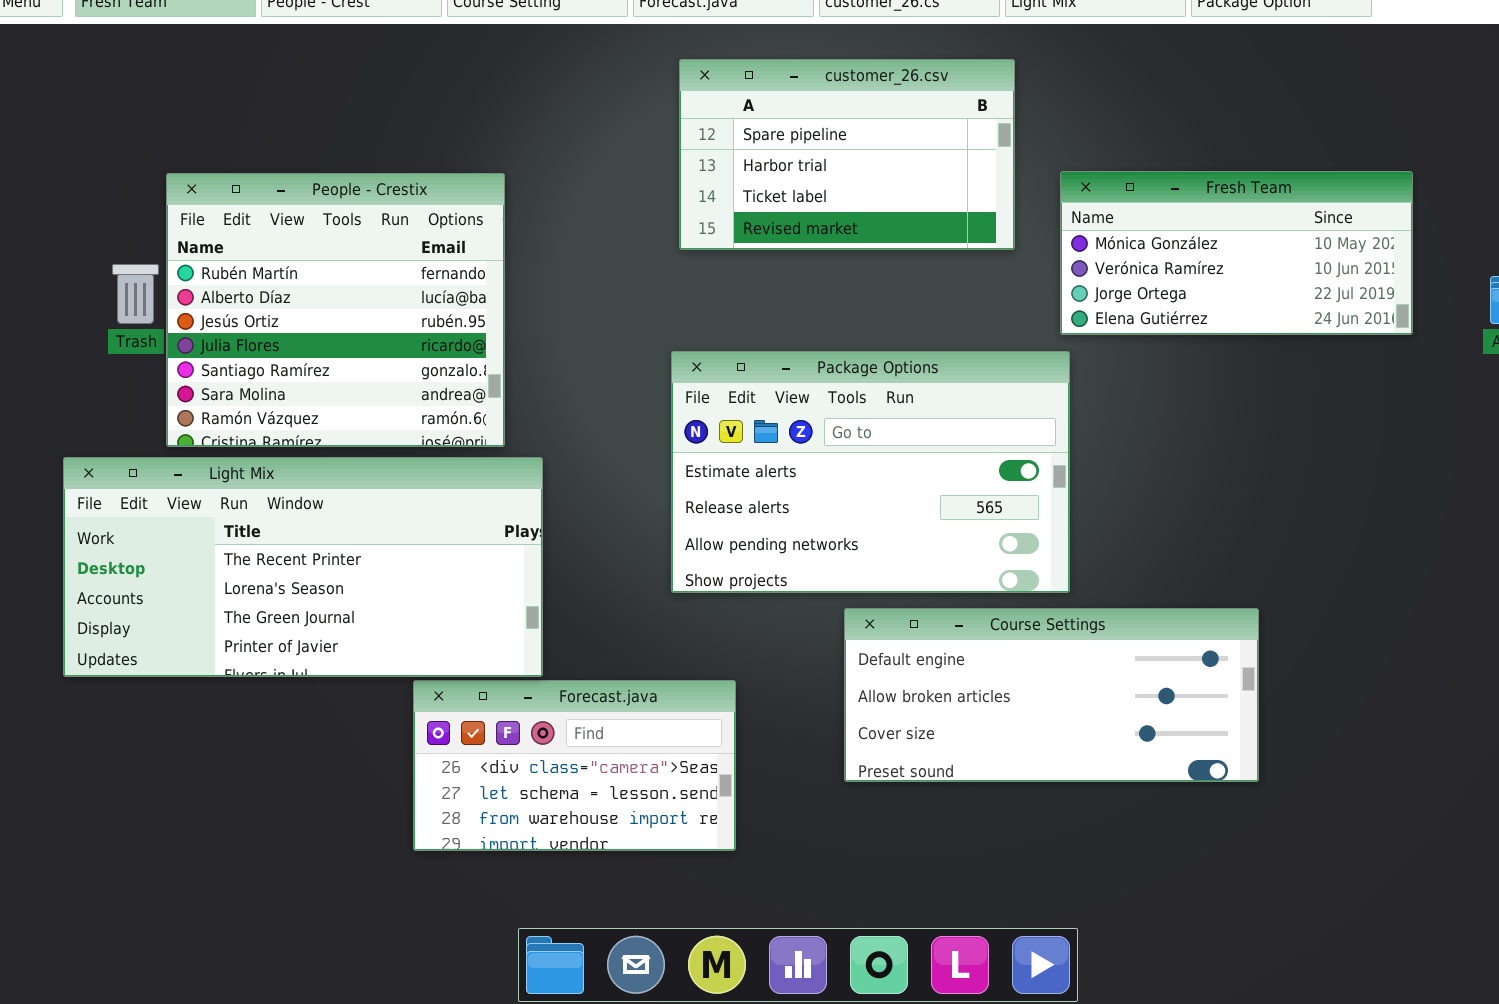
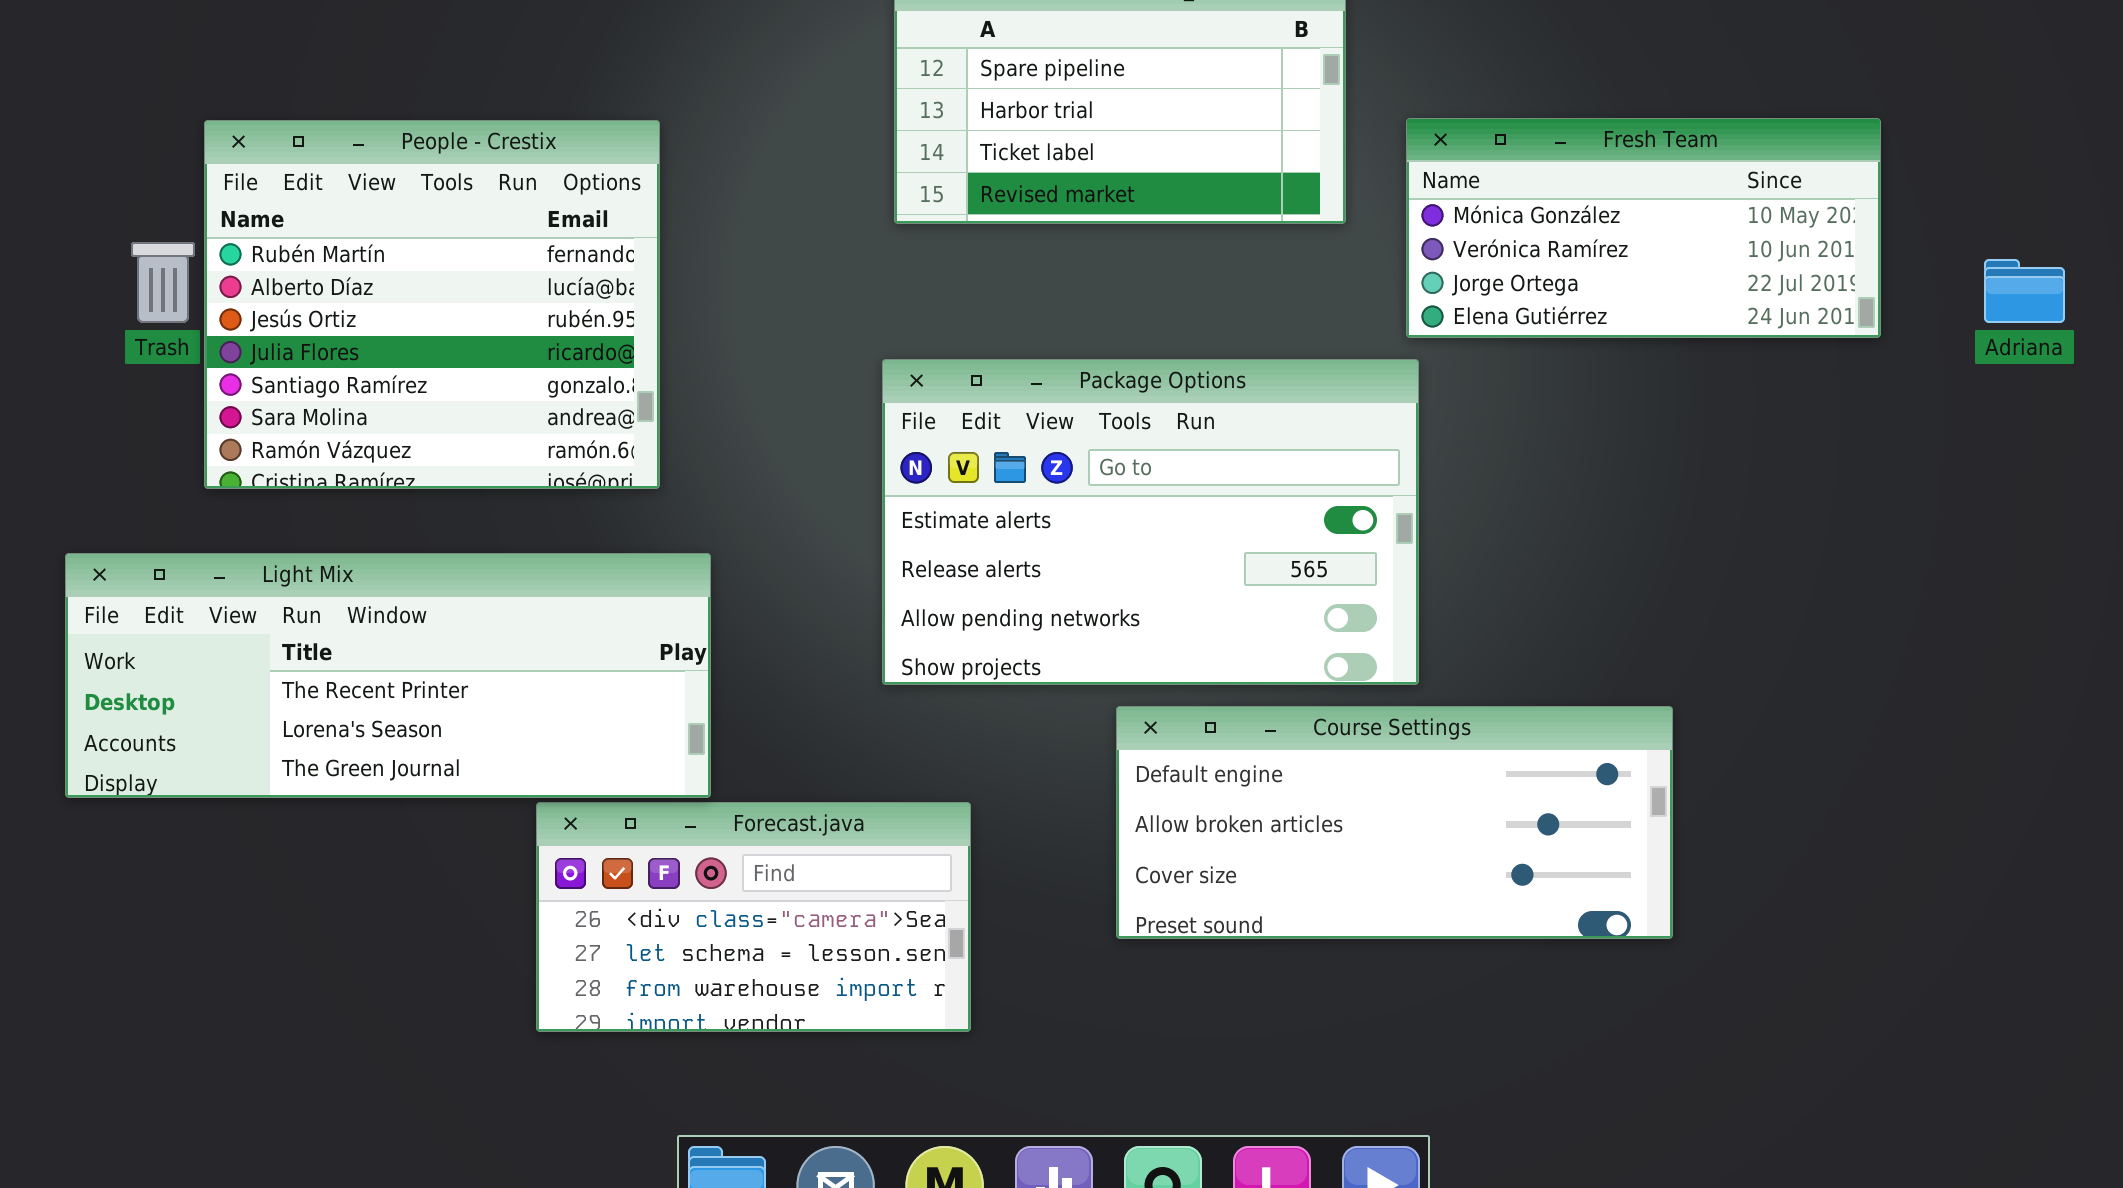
Light Mix: [63,457,543,677] -> [65,553,711,798], resized

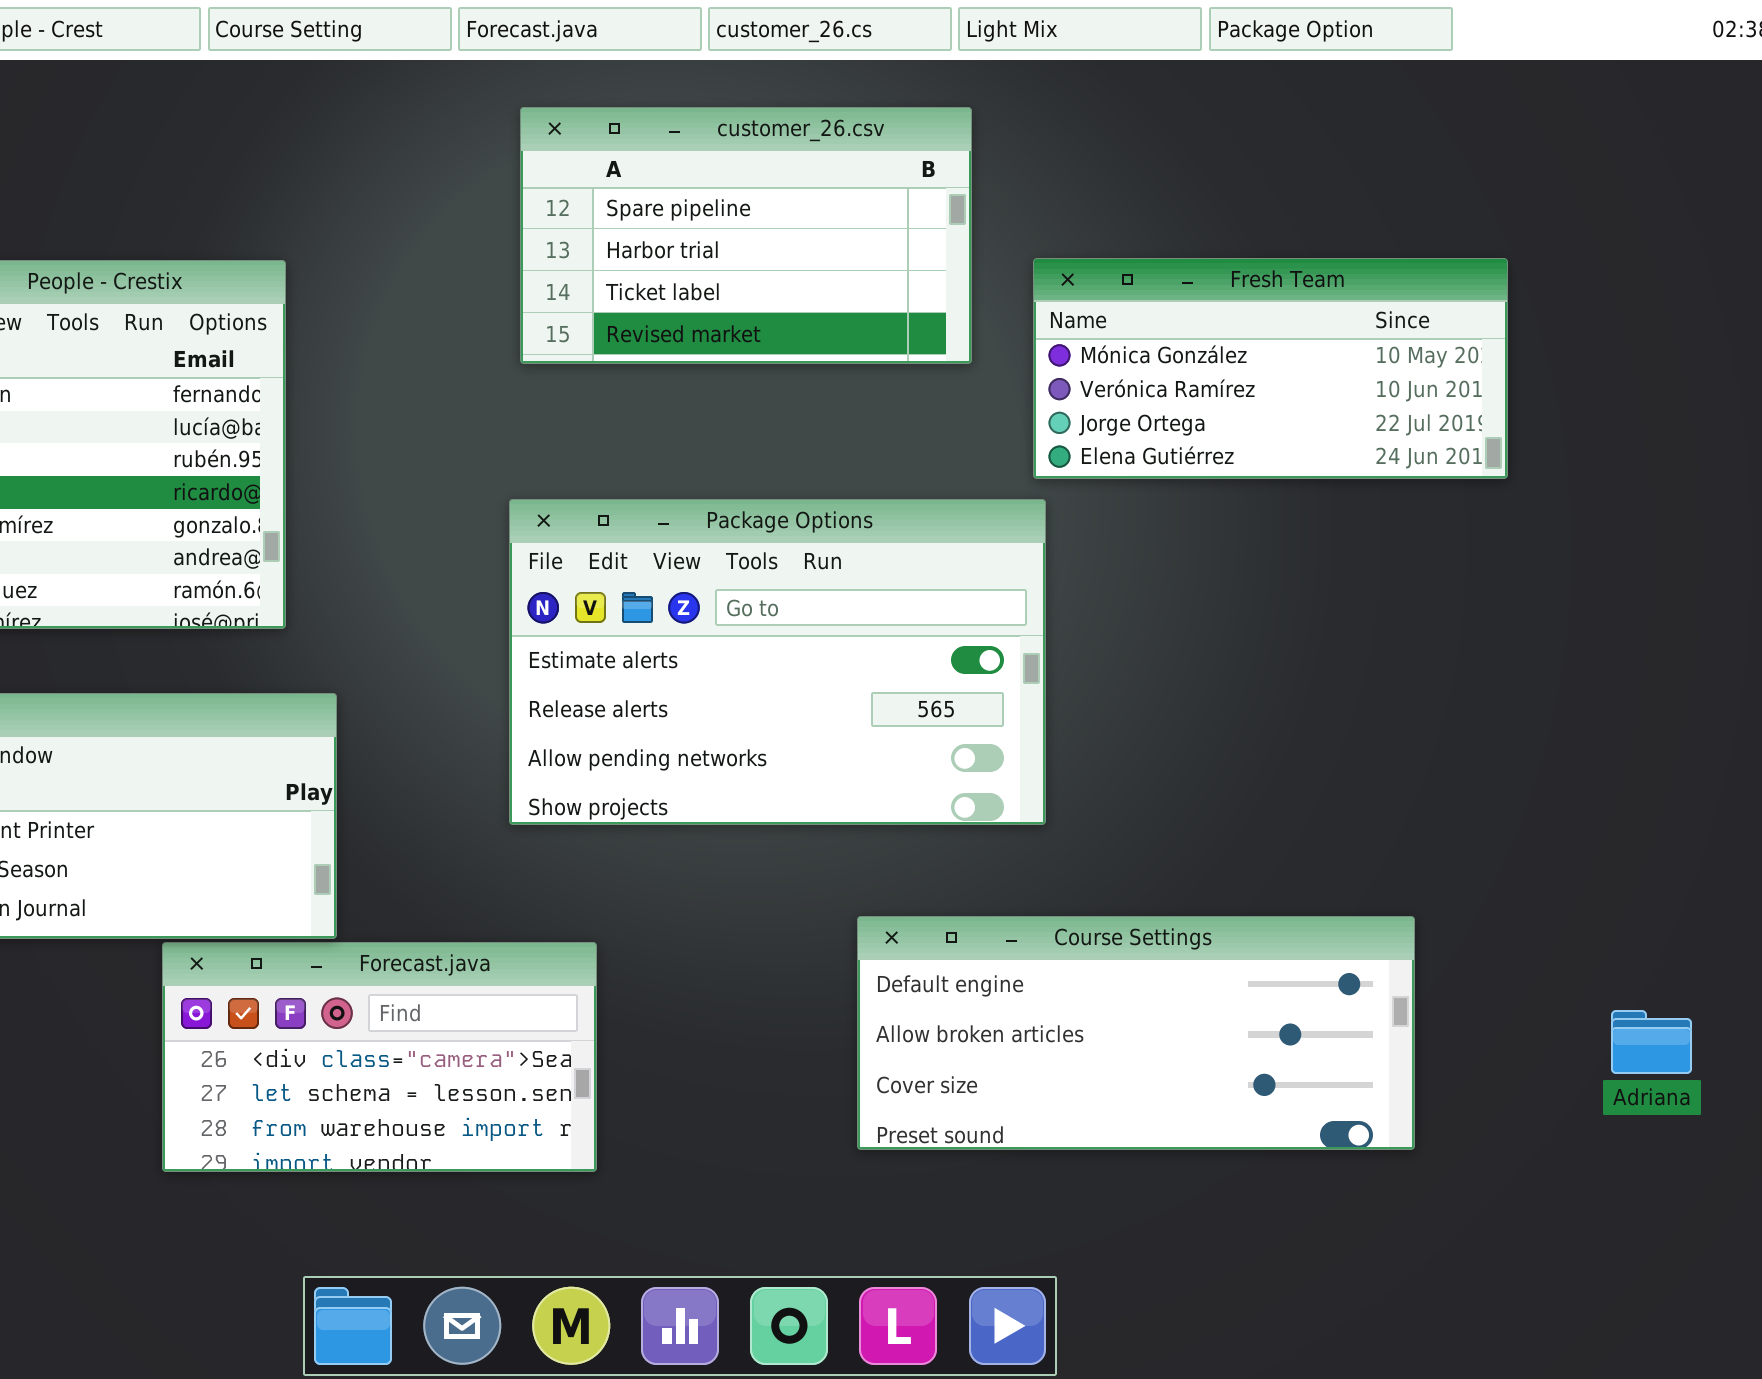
Adriana: [1984,259,2065,323] -> [1611,1010,1692,1074], moved
Course Settings: [1116,706,1673,939] -> [857,916,1415,1150], moved

